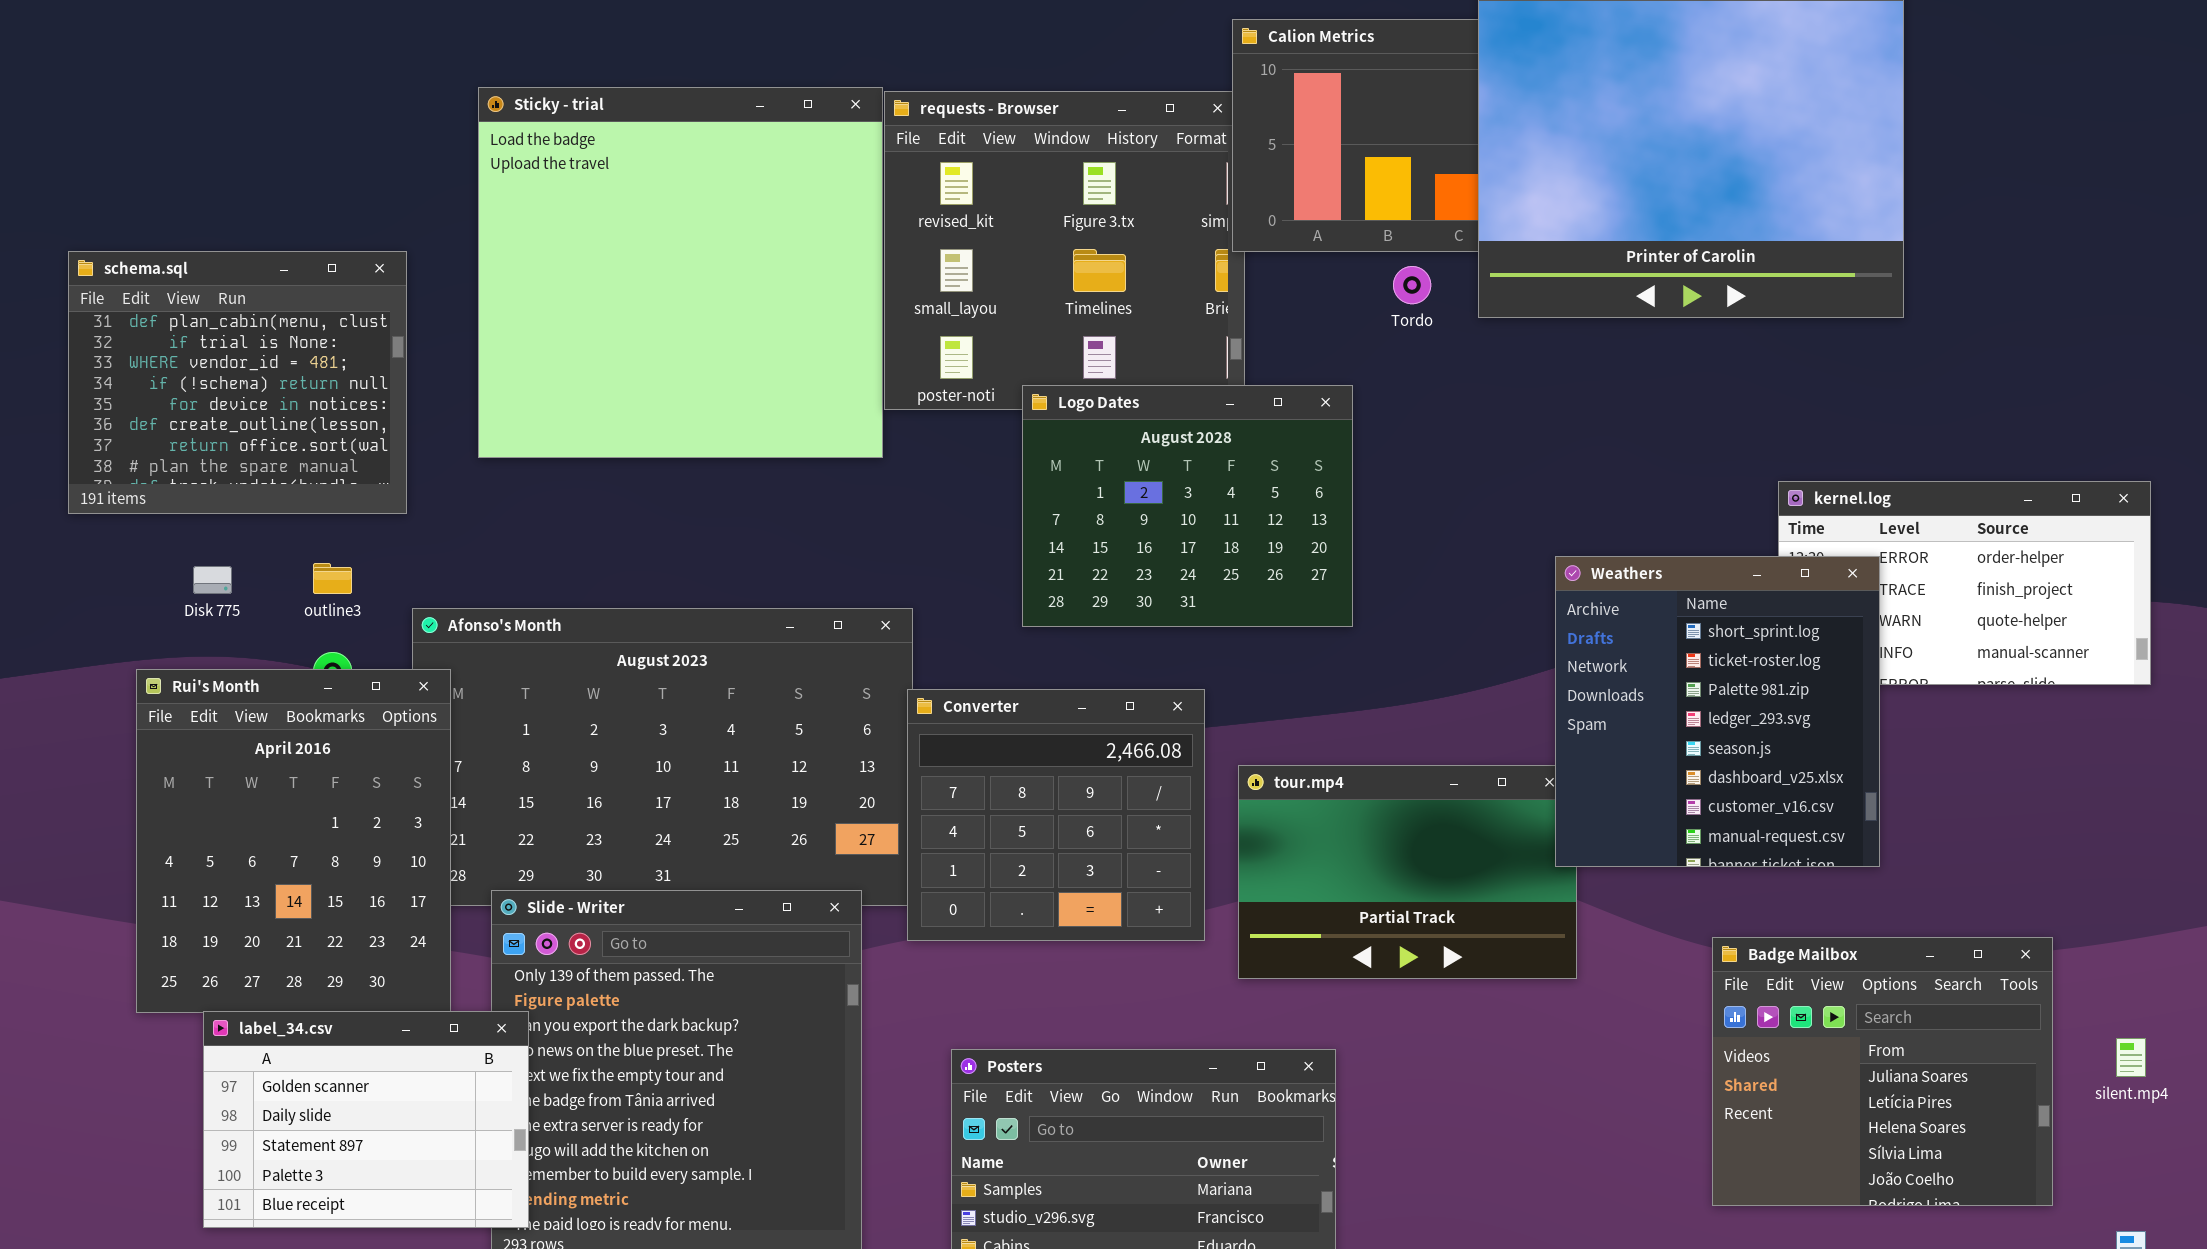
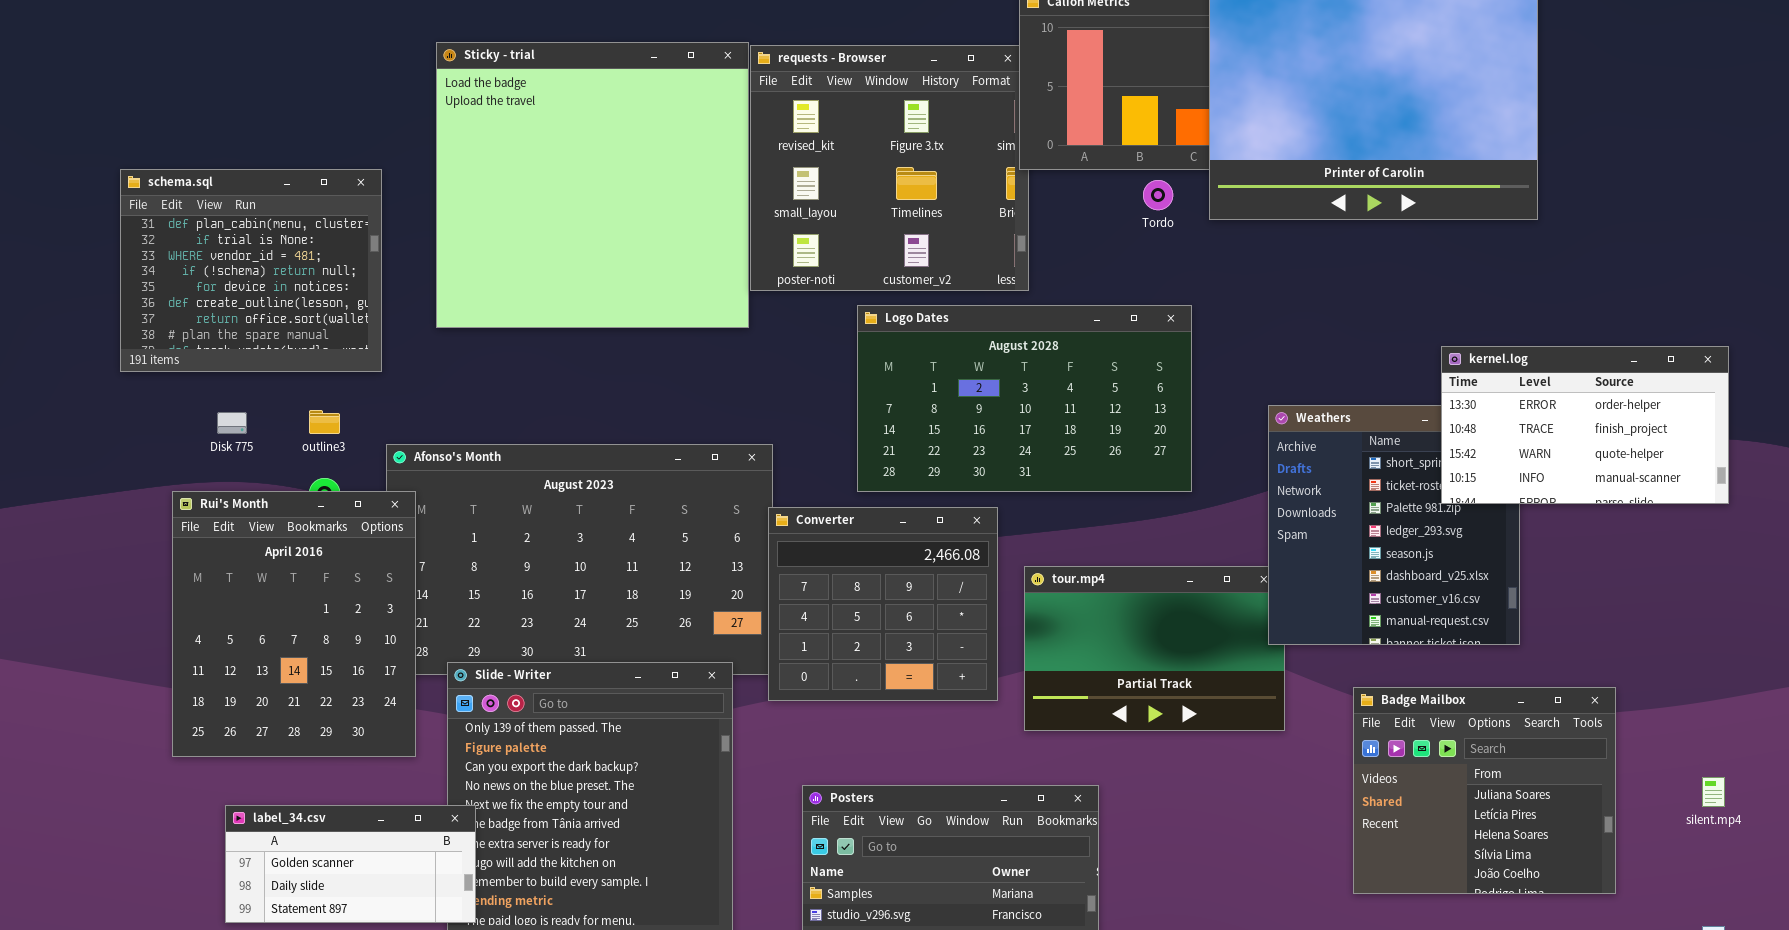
Logo Dates: [1022,385,1353,627] -> [857,305,1192,492], moved, resized
kernel.log: [1778,481,2151,685] -> [1441,346,1729,504], raised
Badge Mailbox: [1712,937,2053,1206] -> [1353,687,1616,894], moved
label_34.csv: [203,1011,529,1228] -> [225,805,476,923], resized

